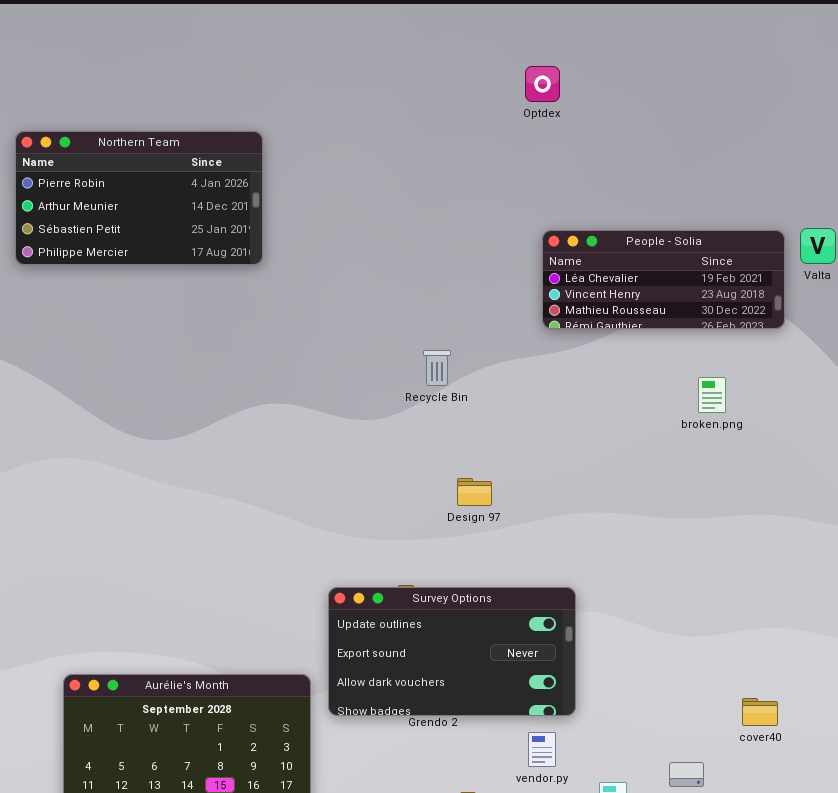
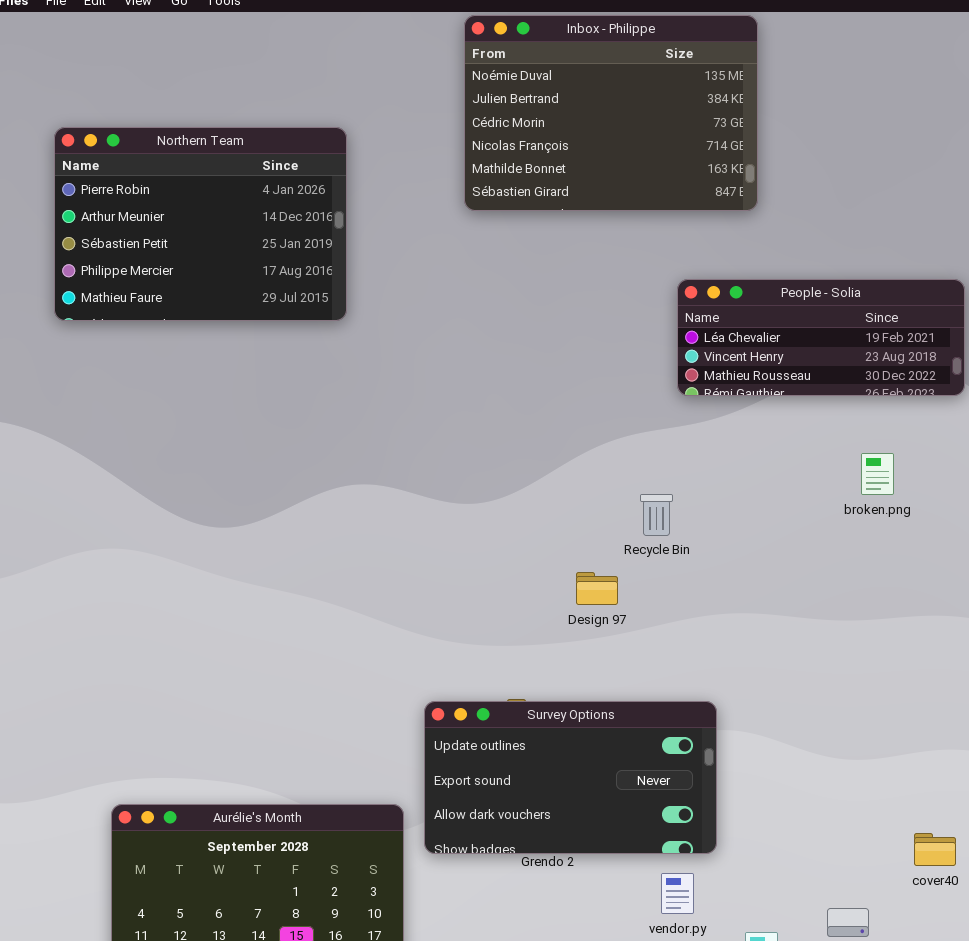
Inbox - Philippe: none -> [464,15,758,211], opened
Northern Team: [15,131,263,265] -> [54,127,347,321], resized
Recycle Bin: [423,350,451,386] -> [640,494,673,536], moved

